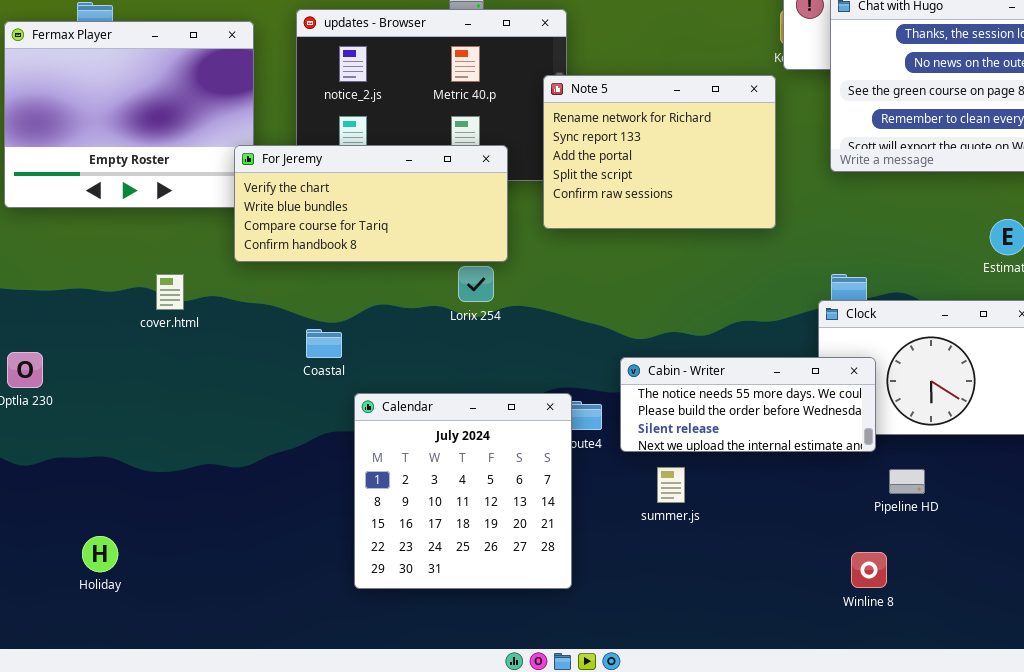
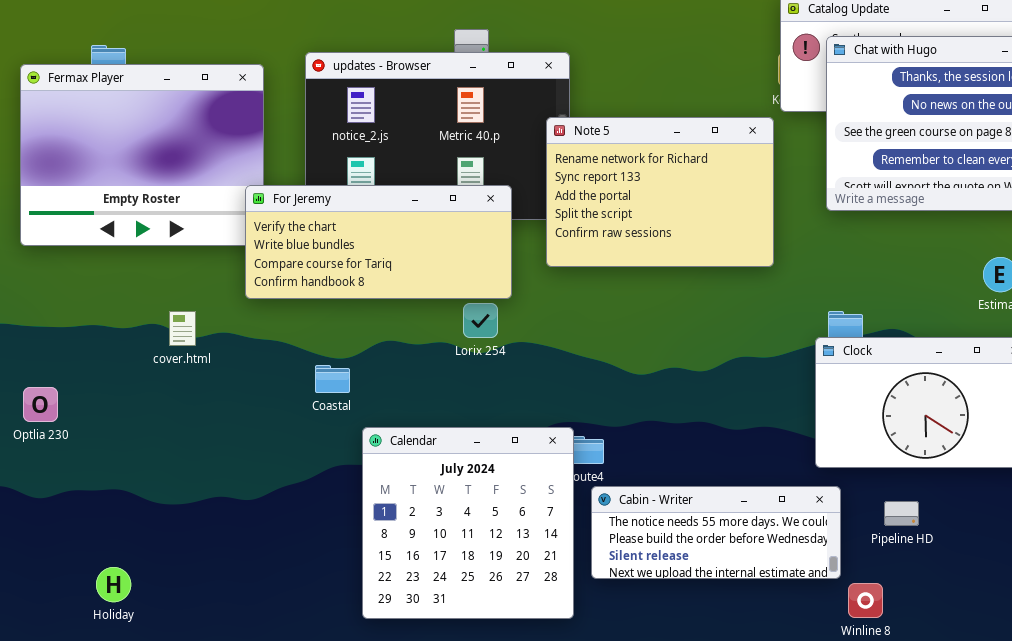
Cabin - Writer: [620,357,876,452] -> [591,486,841,579], moved

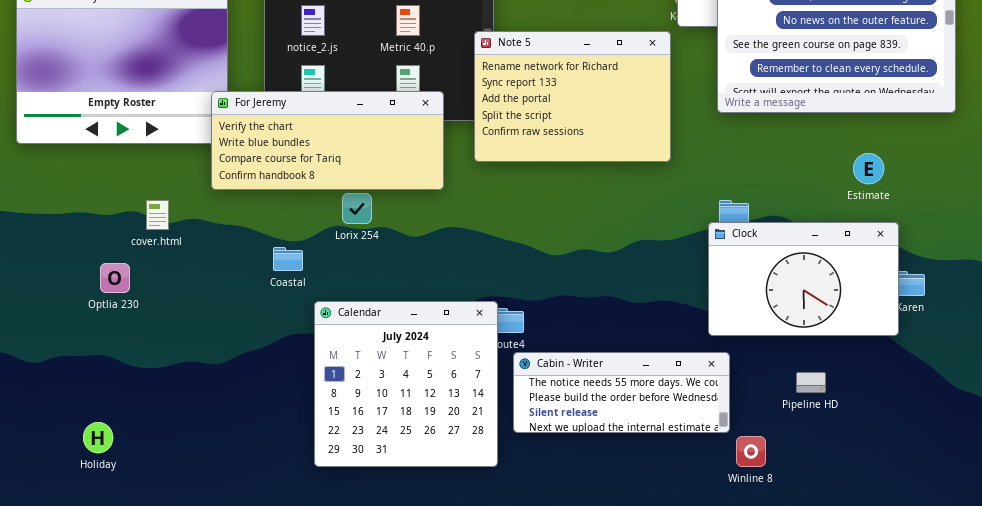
Lorix 254: [463,303,498,338] -> [342,193,372,224], moved
Optlia 230: [23,387,58,422] -> [100,263,130,293], moved
Pipeline HD: [884,501,919,526] -> [796,372,826,393], moved

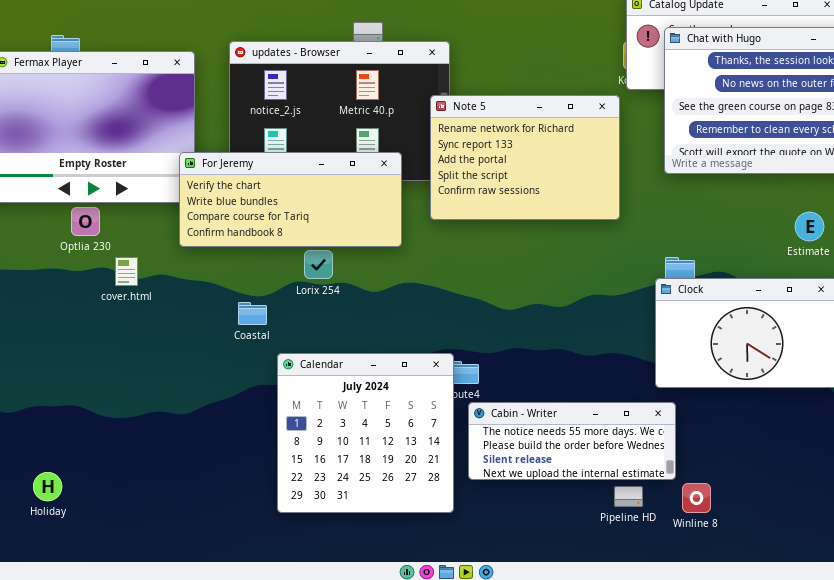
Optlia 230: [100,263,130,293] -> [71,207,100,236], moved
Pipeline HD: [796,372,826,393] -> [614,486,643,507], moved
Holiday: [83,422,113,453] -> [33,472,62,501], moved

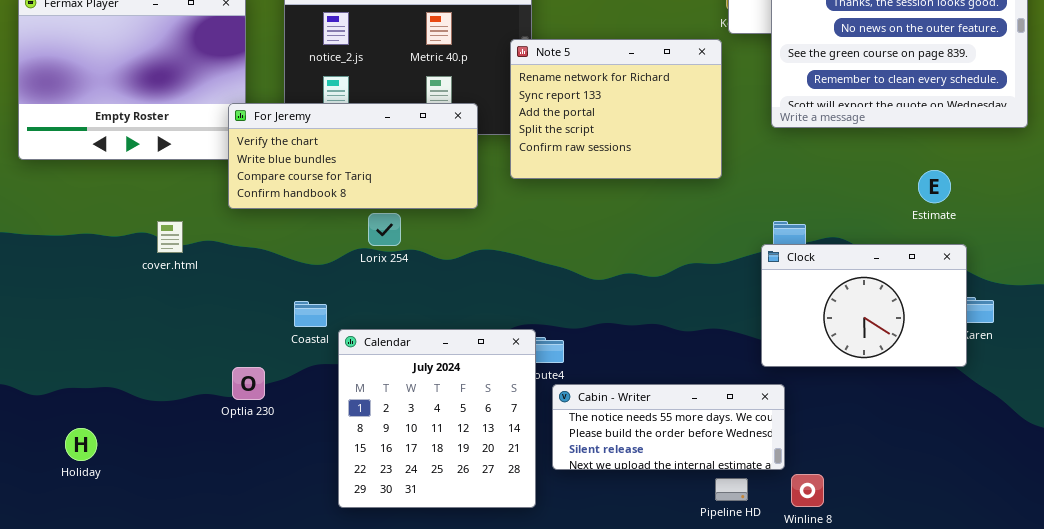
Optlia 230: [71,207,100,236] -> [232,367,265,400], moved
Coastal: [238,302,267,325] -> [294,301,327,327], moved
Holiday: [33,472,62,501] -> [65,428,97,461], moved

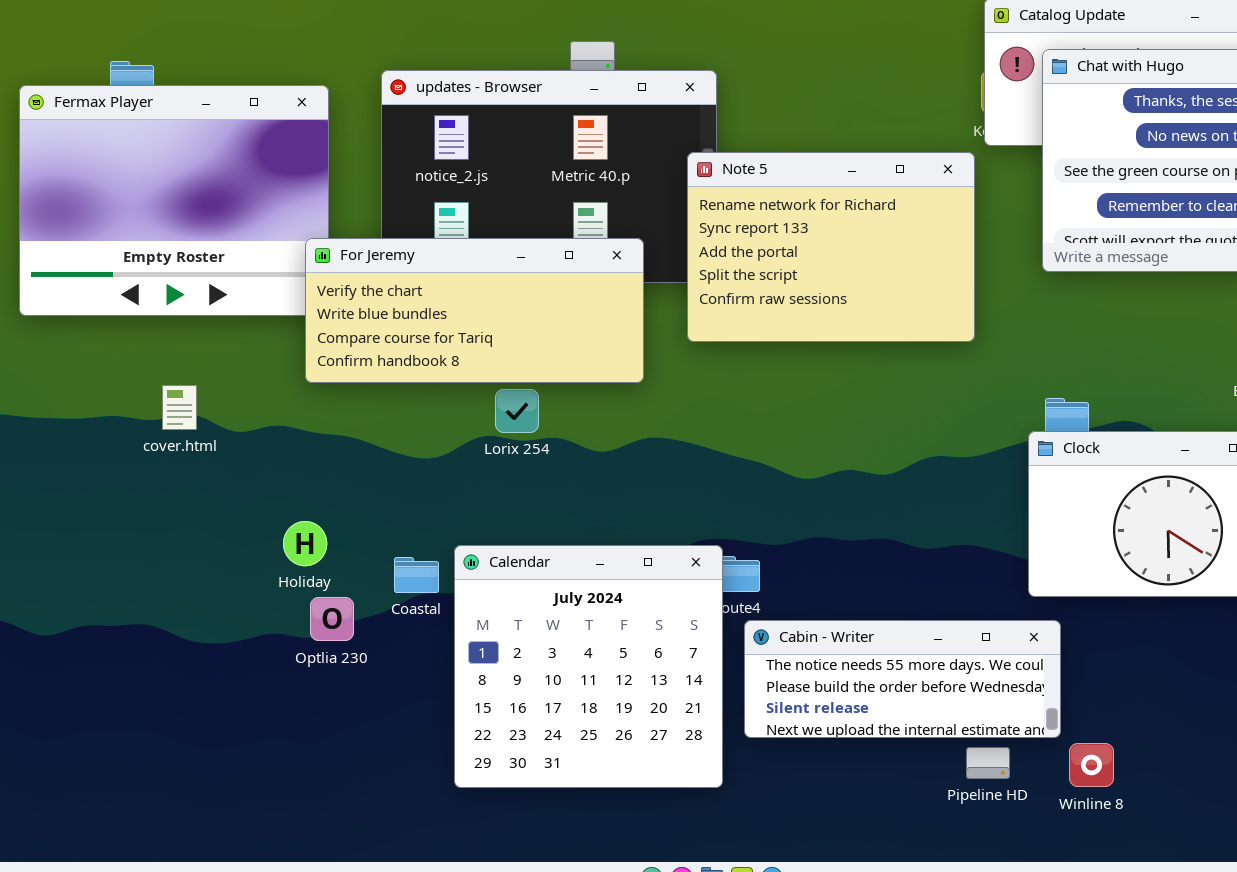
cover.html: [157,221,183,253] -> [162,385,197,430], moved
Coastal: [294,301,327,327] -> [394,557,439,593], moved
Holiday: [65,428,97,461] -> [283,521,327,566], moved

